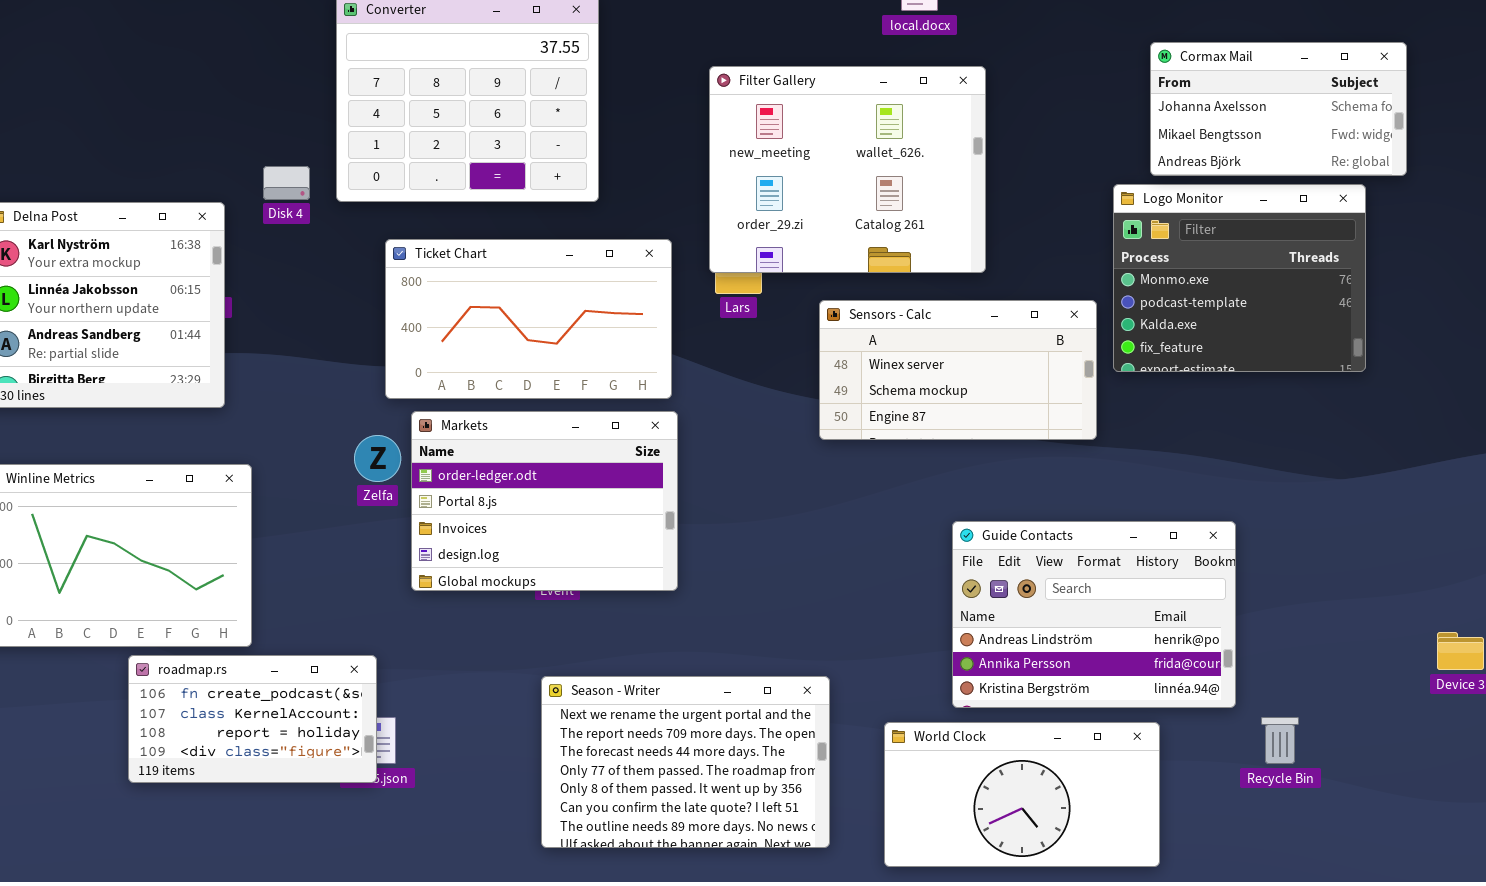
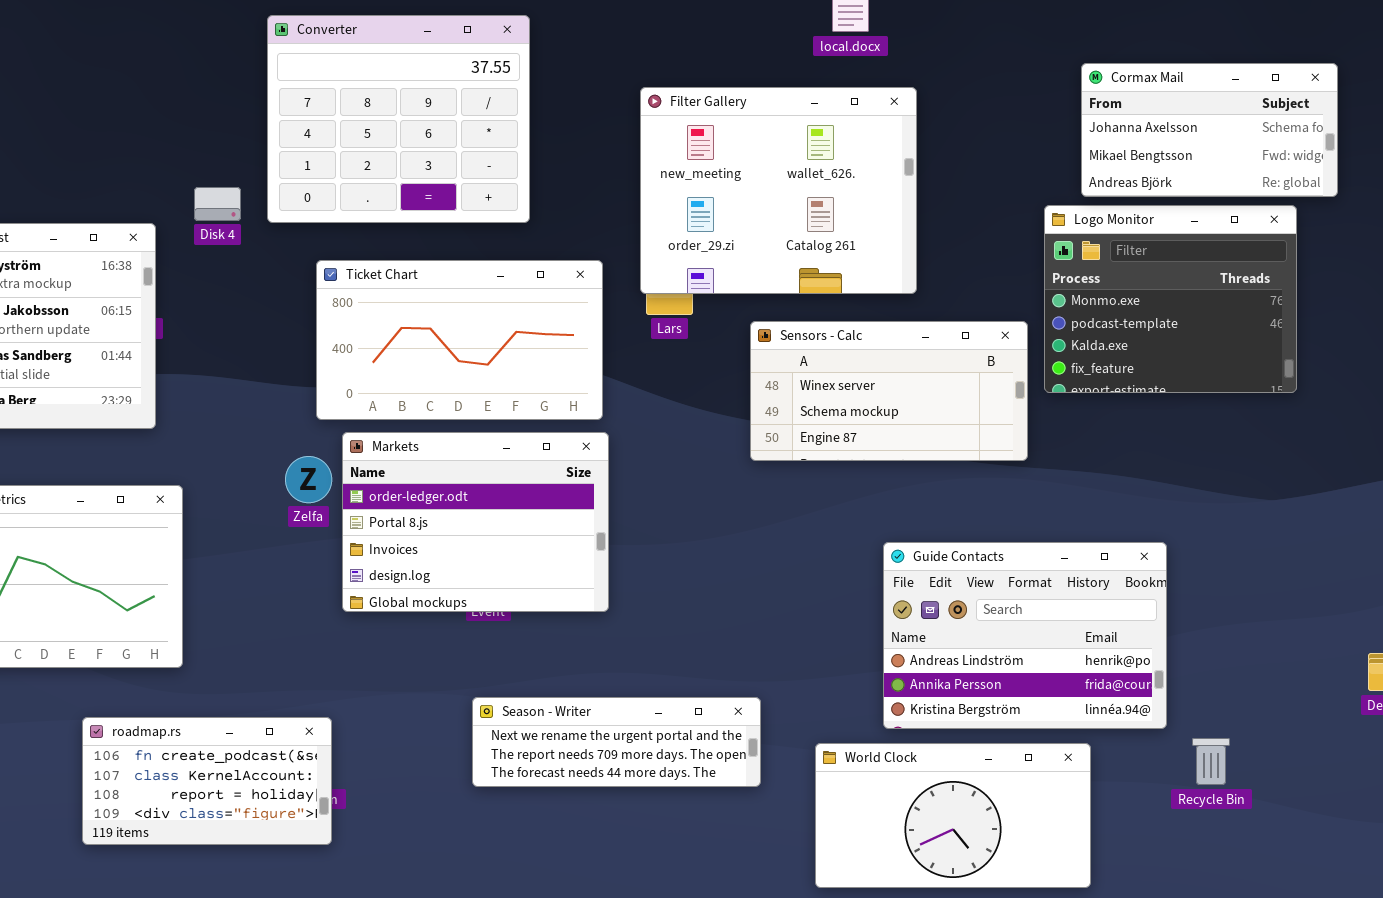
roadmap.rs: [128,655,377,783] -> [82,717,332,845], moved
Season - Writer: [541,676,830,848] -> [472,697,761,787], resized

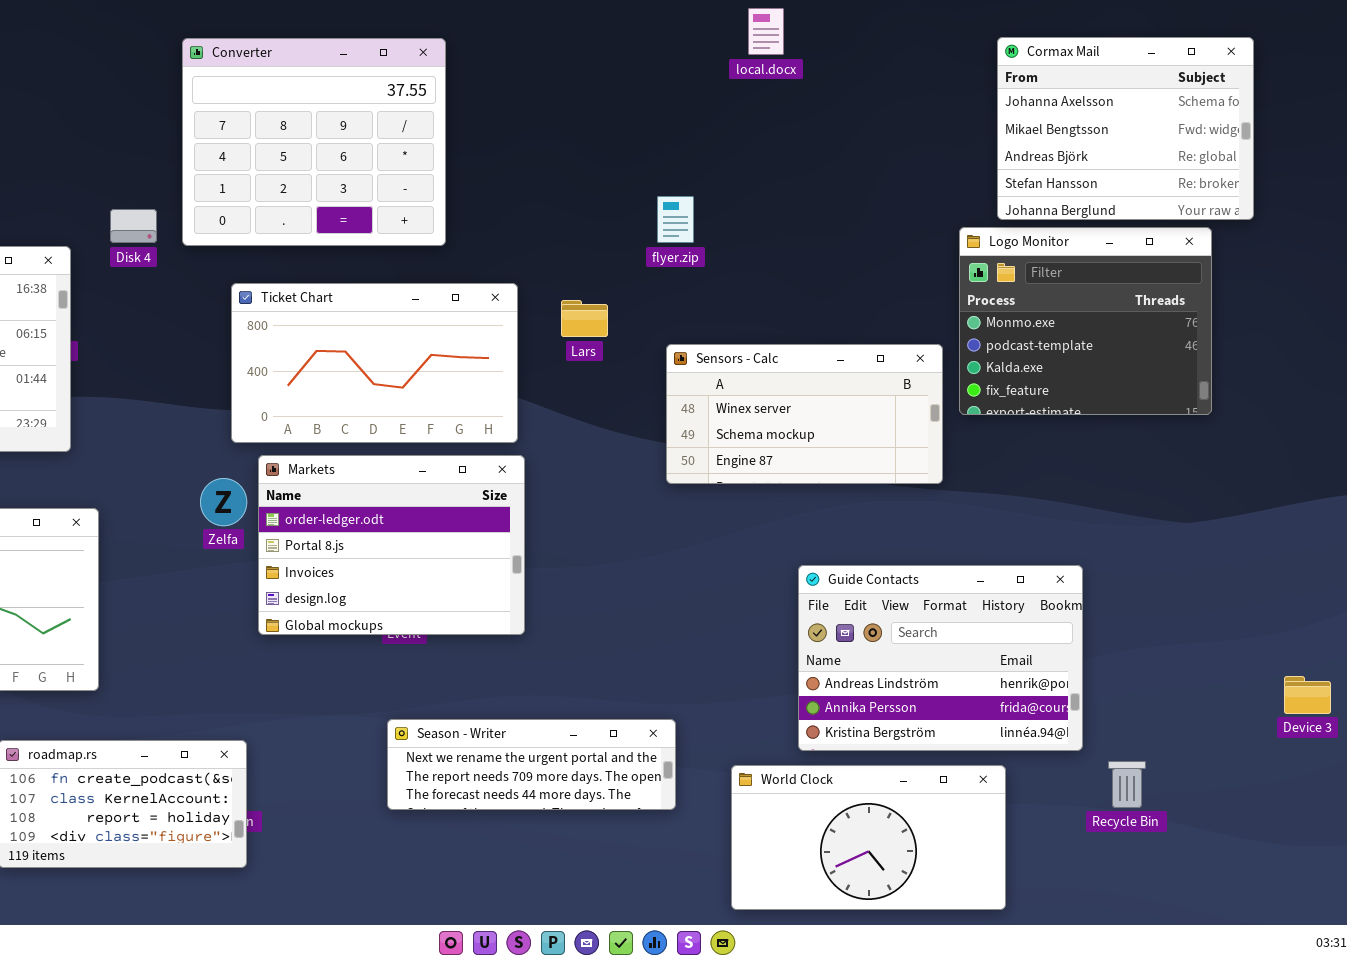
Cormax Mail: [1081,63,1338,197] -> [997,37,1254,220], resized
Filter Gallery: [640,87,917,294] -> none, closed

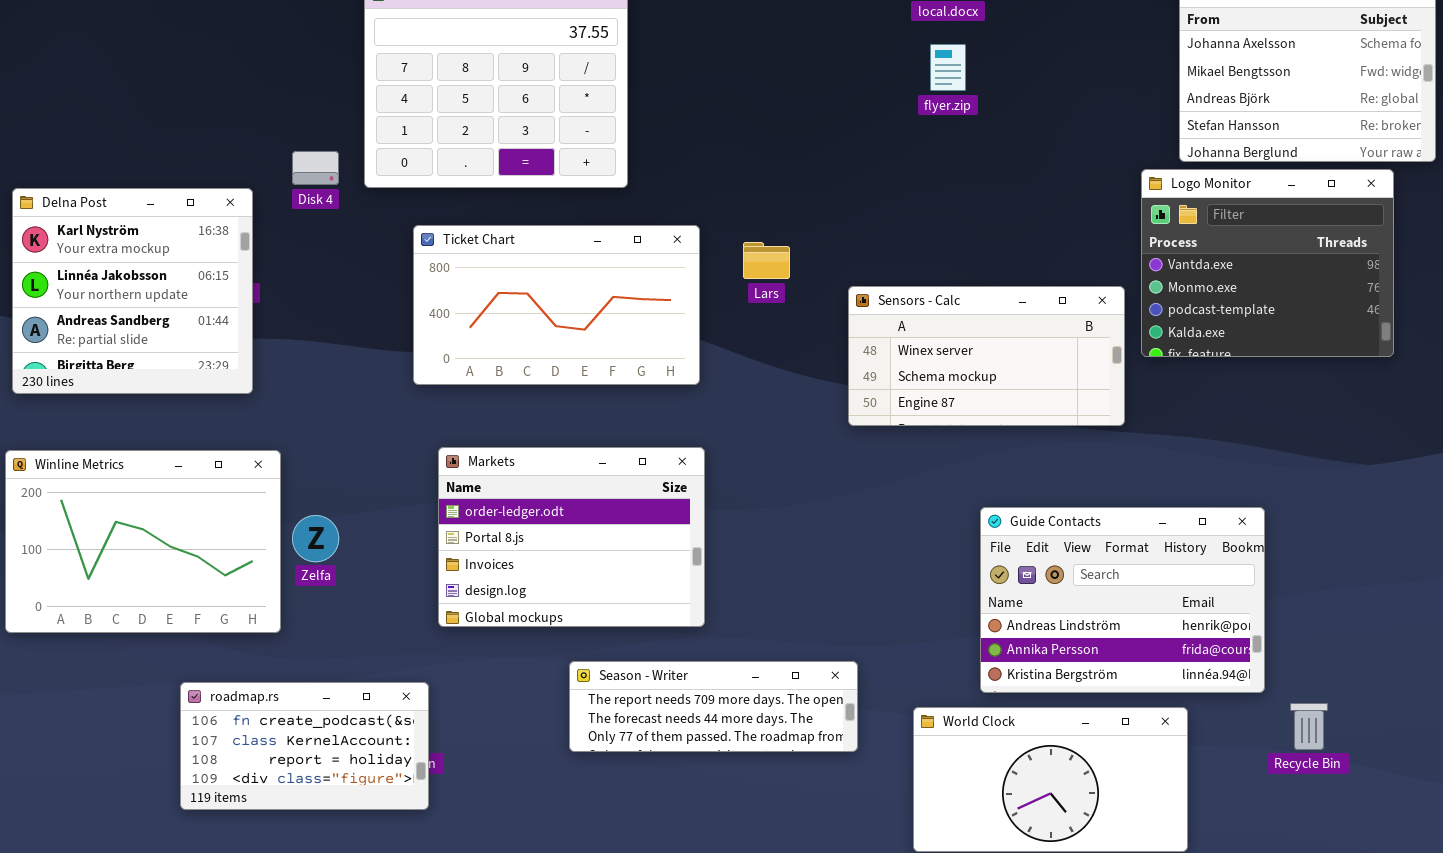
flyer.zip: [657,196,694,243] -> [930,44,966,91], moved
Logo Monitor: [959,227,1212,415] -> [1141,169,1394,357], scrolled up 1 row
Markets: [258,455,525,635] -> [438,447,705,627], moved
Zelfa: [200,478,247,526] -> [292,515,339,562], moved
Season - Writer: [387,719,676,810] -> [569,661,858,752], scrolled down 1 row

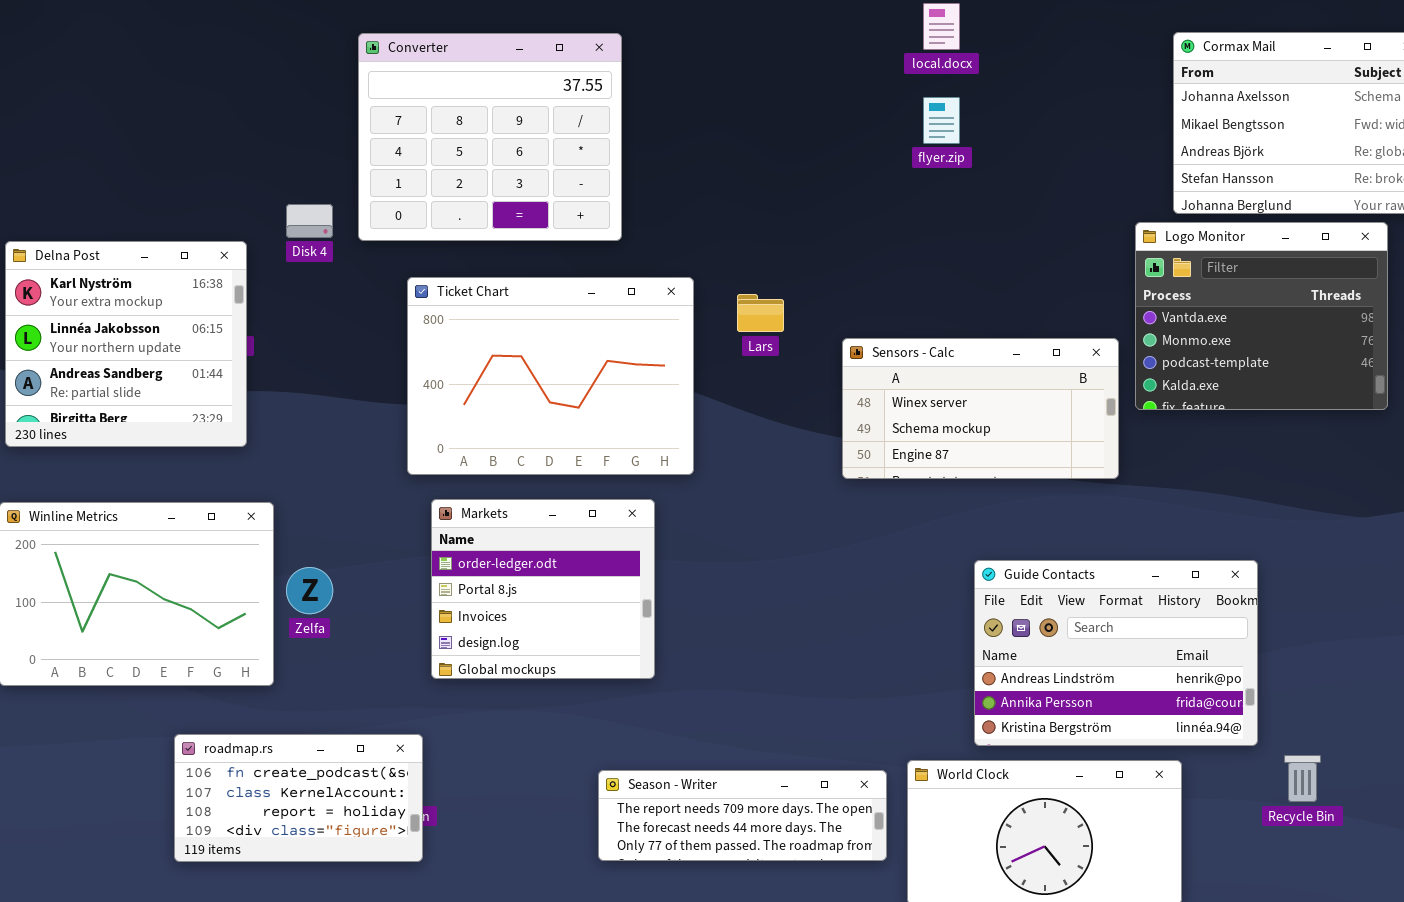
Ticket Chart: [413,225,700,385] -> [407,277,694,475], resized
Markets: [438,447,705,627] -> [431,499,655,679], resized
Season - Writer: [569,661,858,752] -> [598,770,887,861], moved

